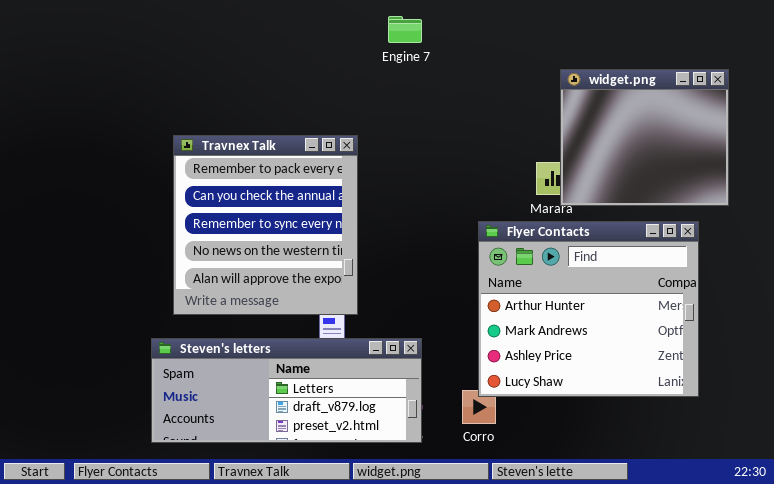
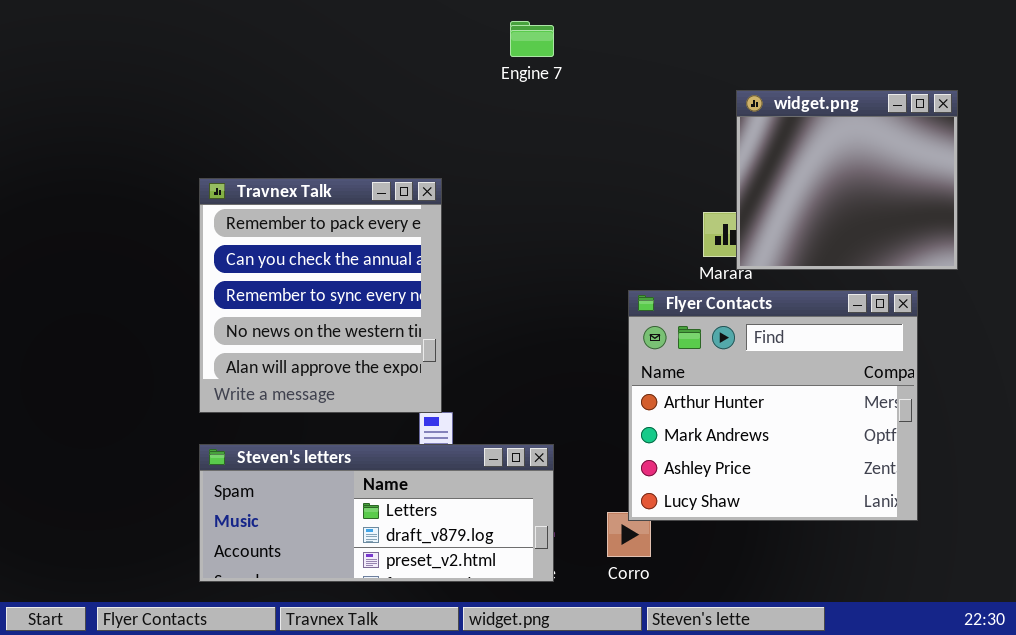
Travnex Talk: [173,135,358,315] -> [199,178,442,413], moved

